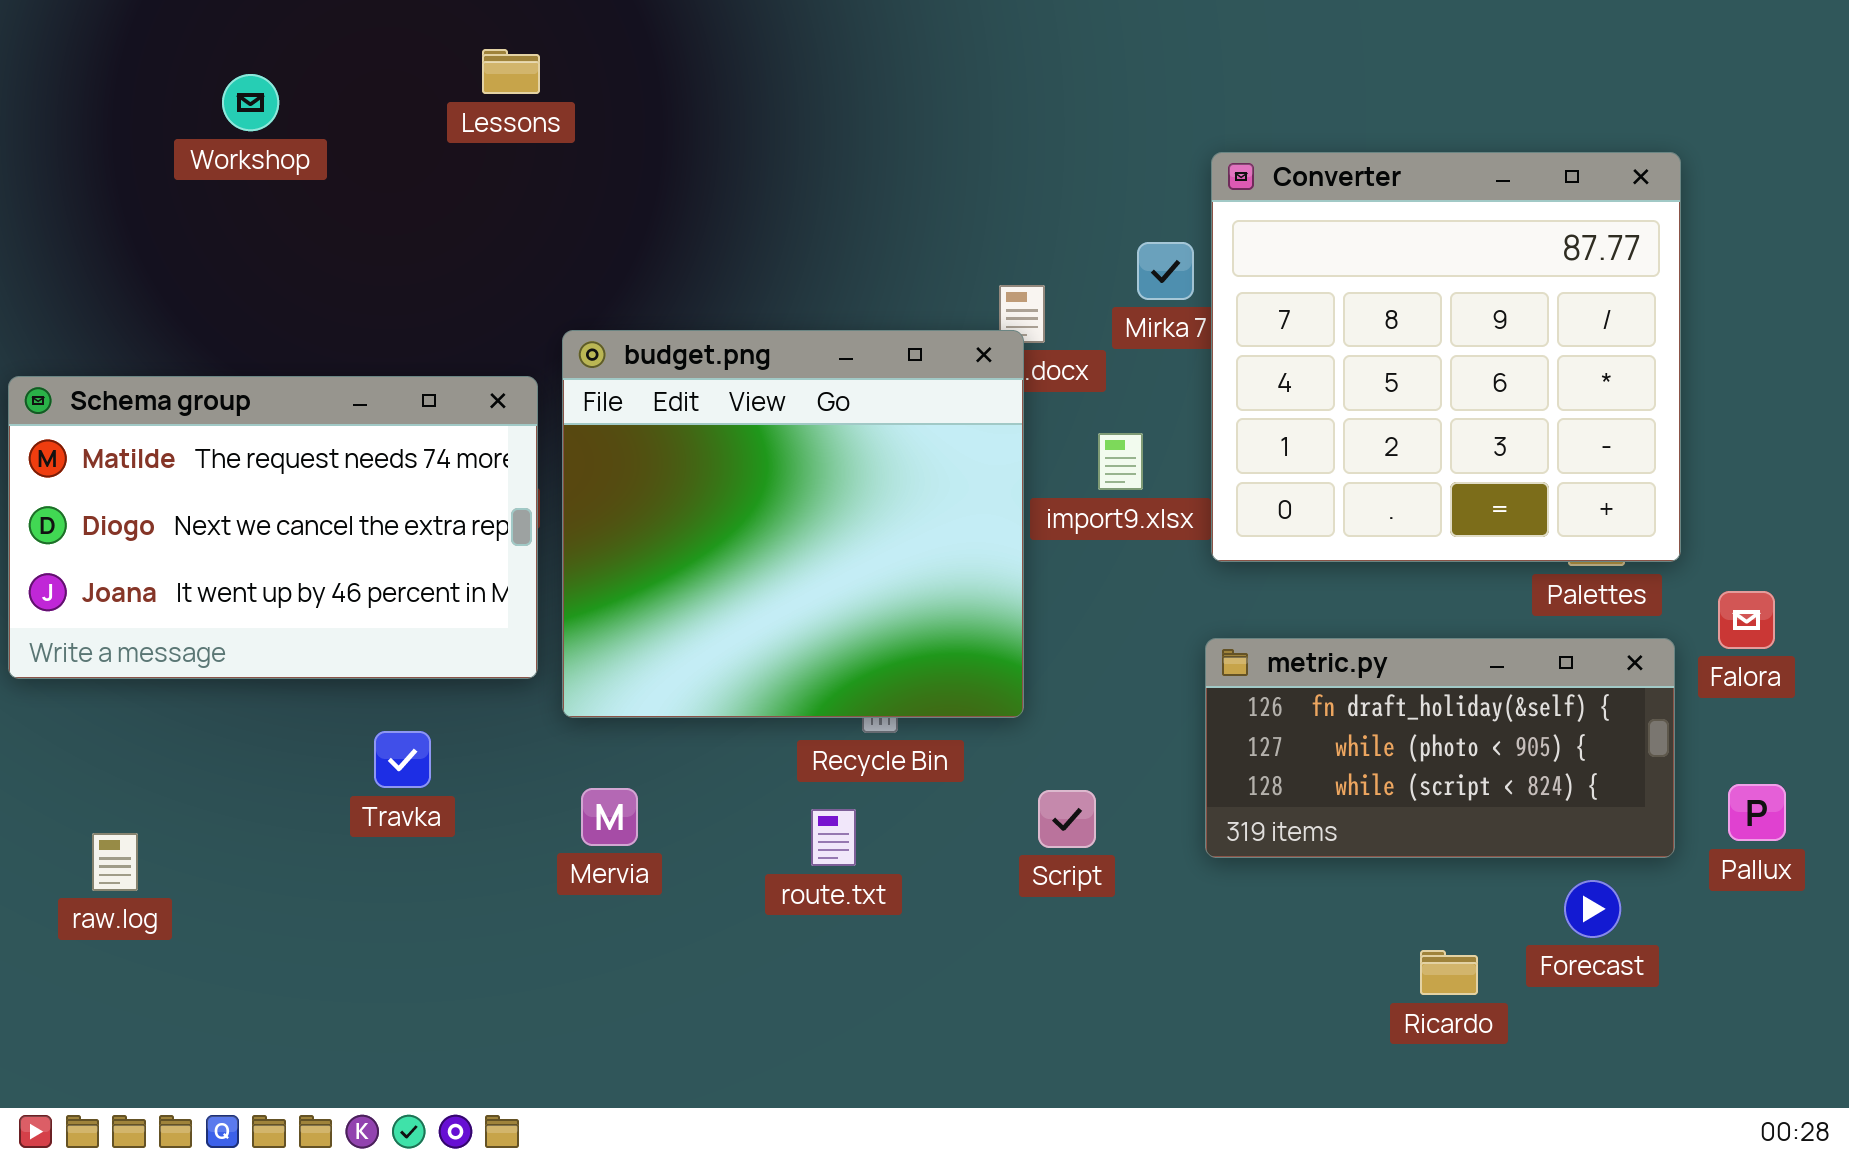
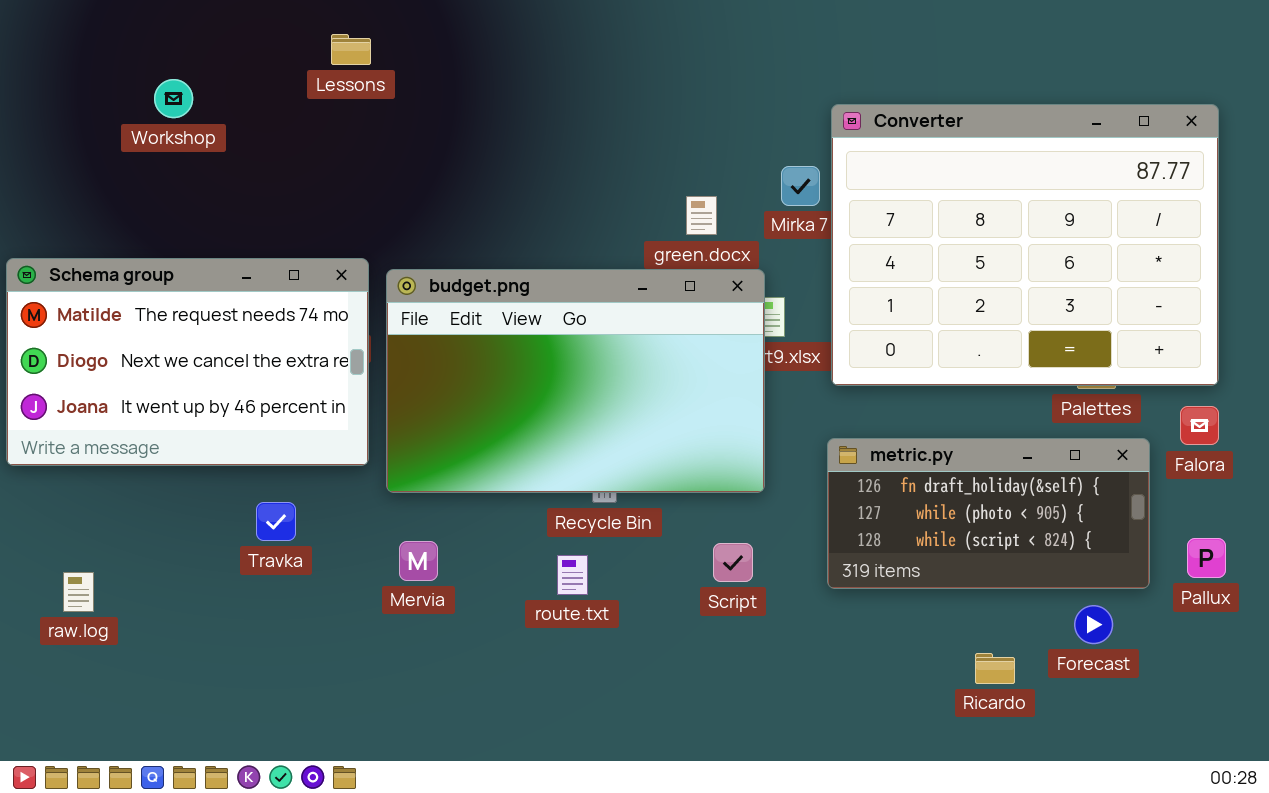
Workshop: [222,74,279,131] -> [154,79,193,118], moved
Converter: [1211,152,1681,562] -> [831,104,1219,386], resized
budget.png: [562,330,1024,718] -> [386,269,765,493], resized

